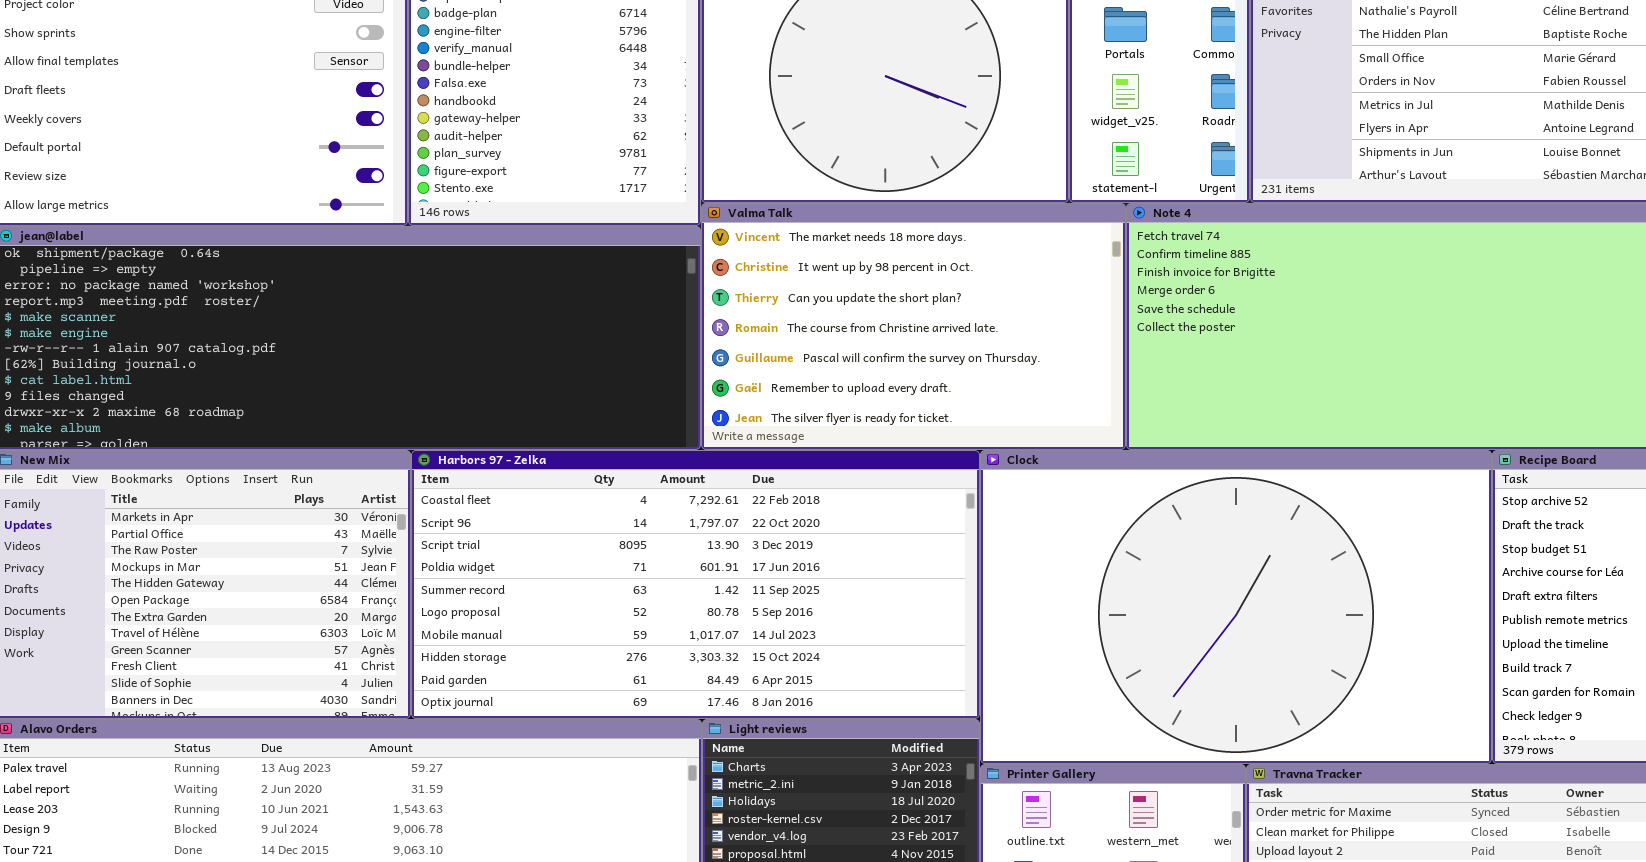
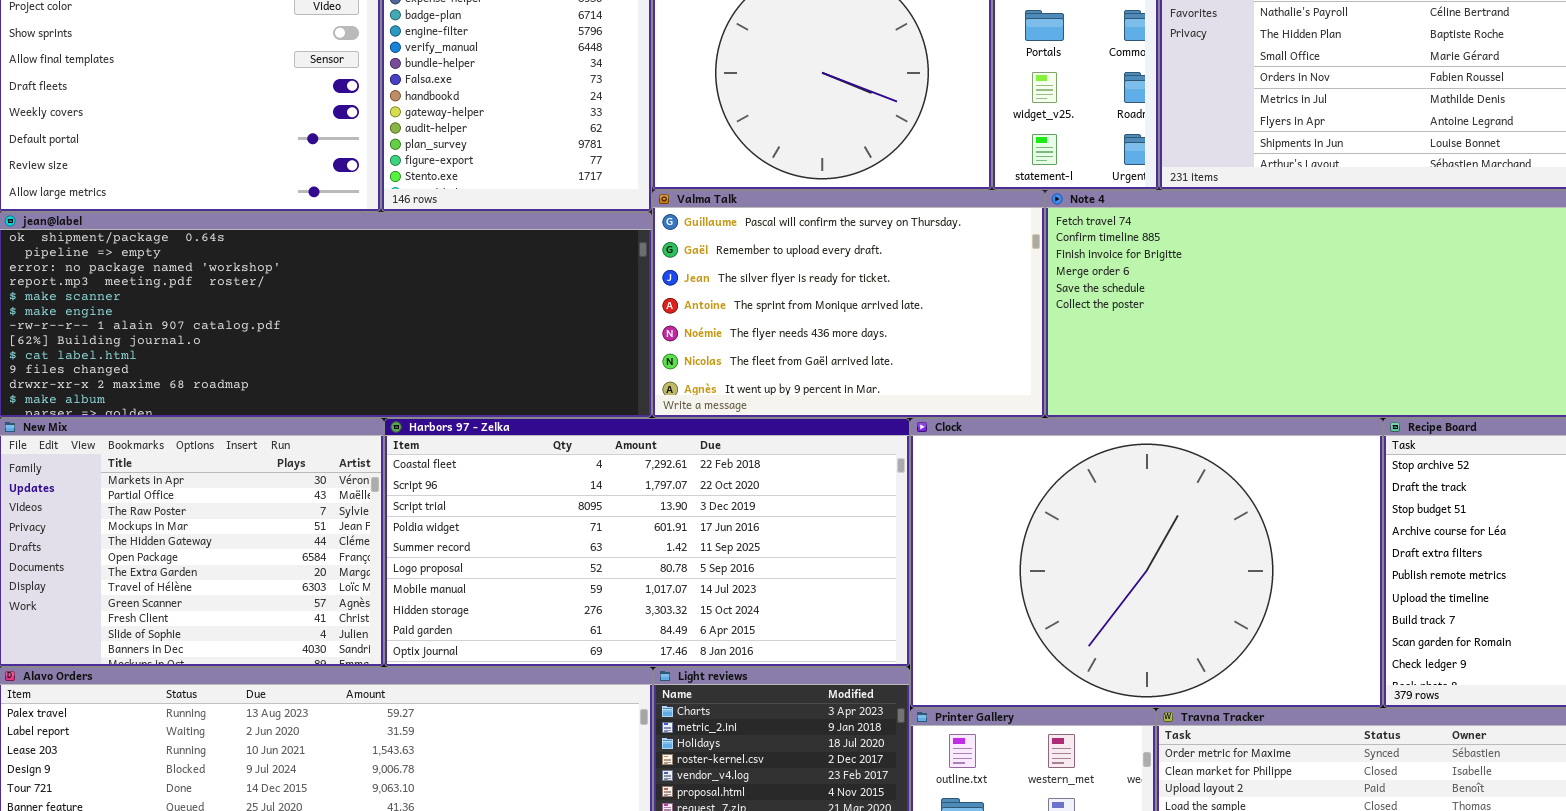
Valma Talk: [701,203,1126,450] -> [652,190,1045,418], scrolled down 4 rows

